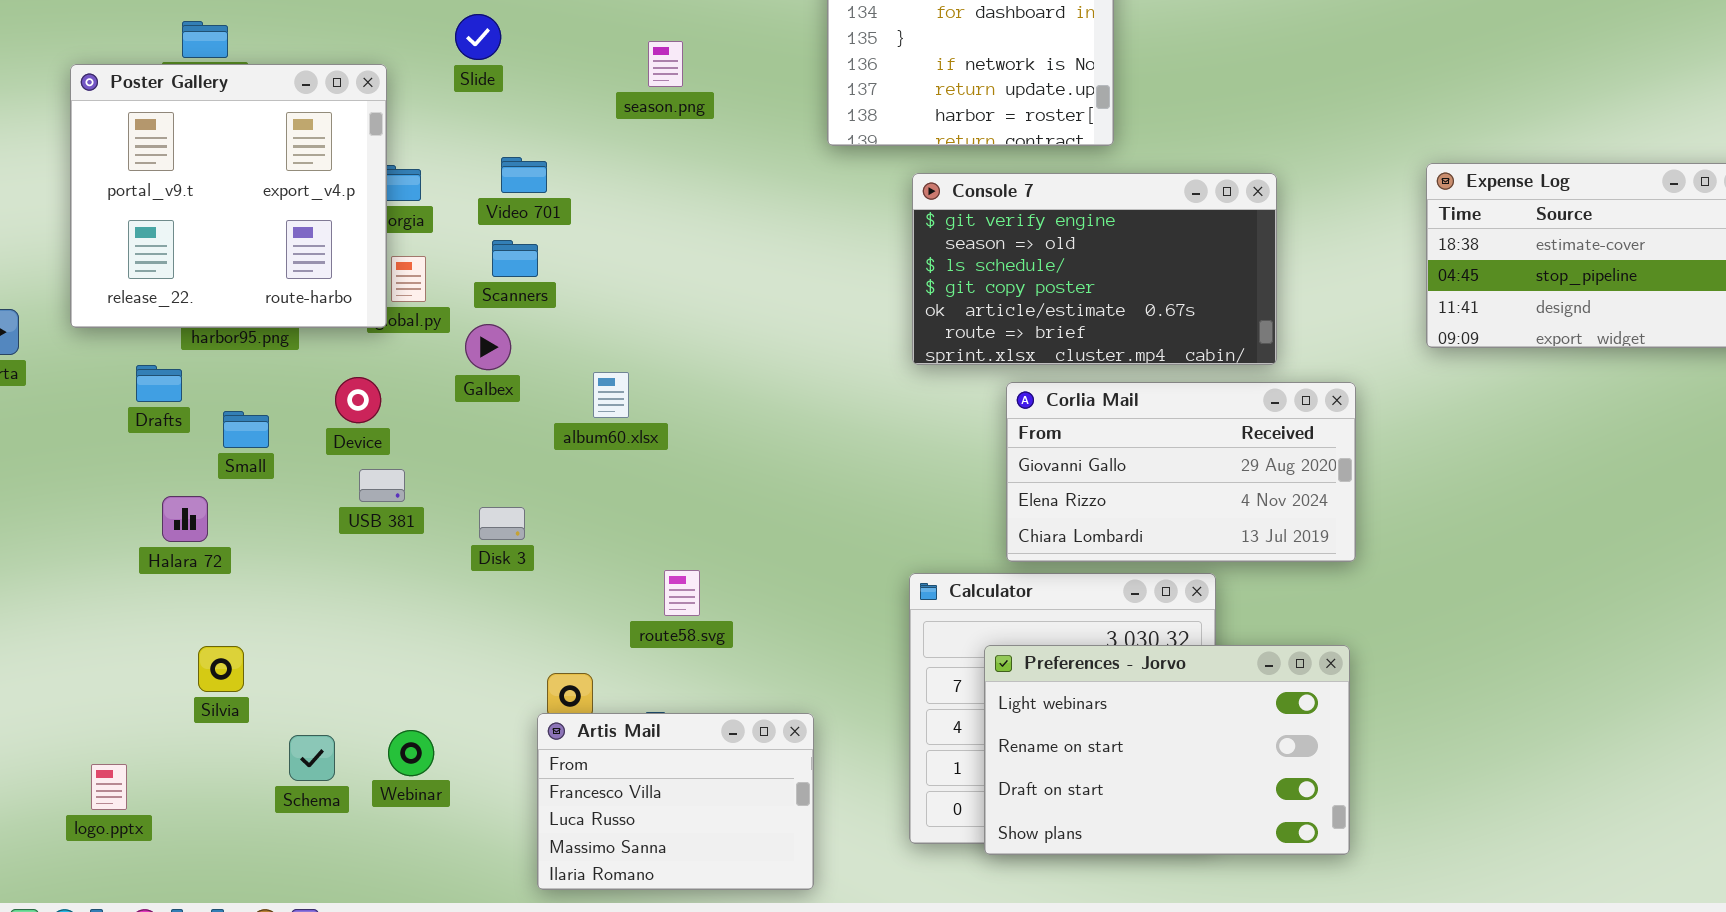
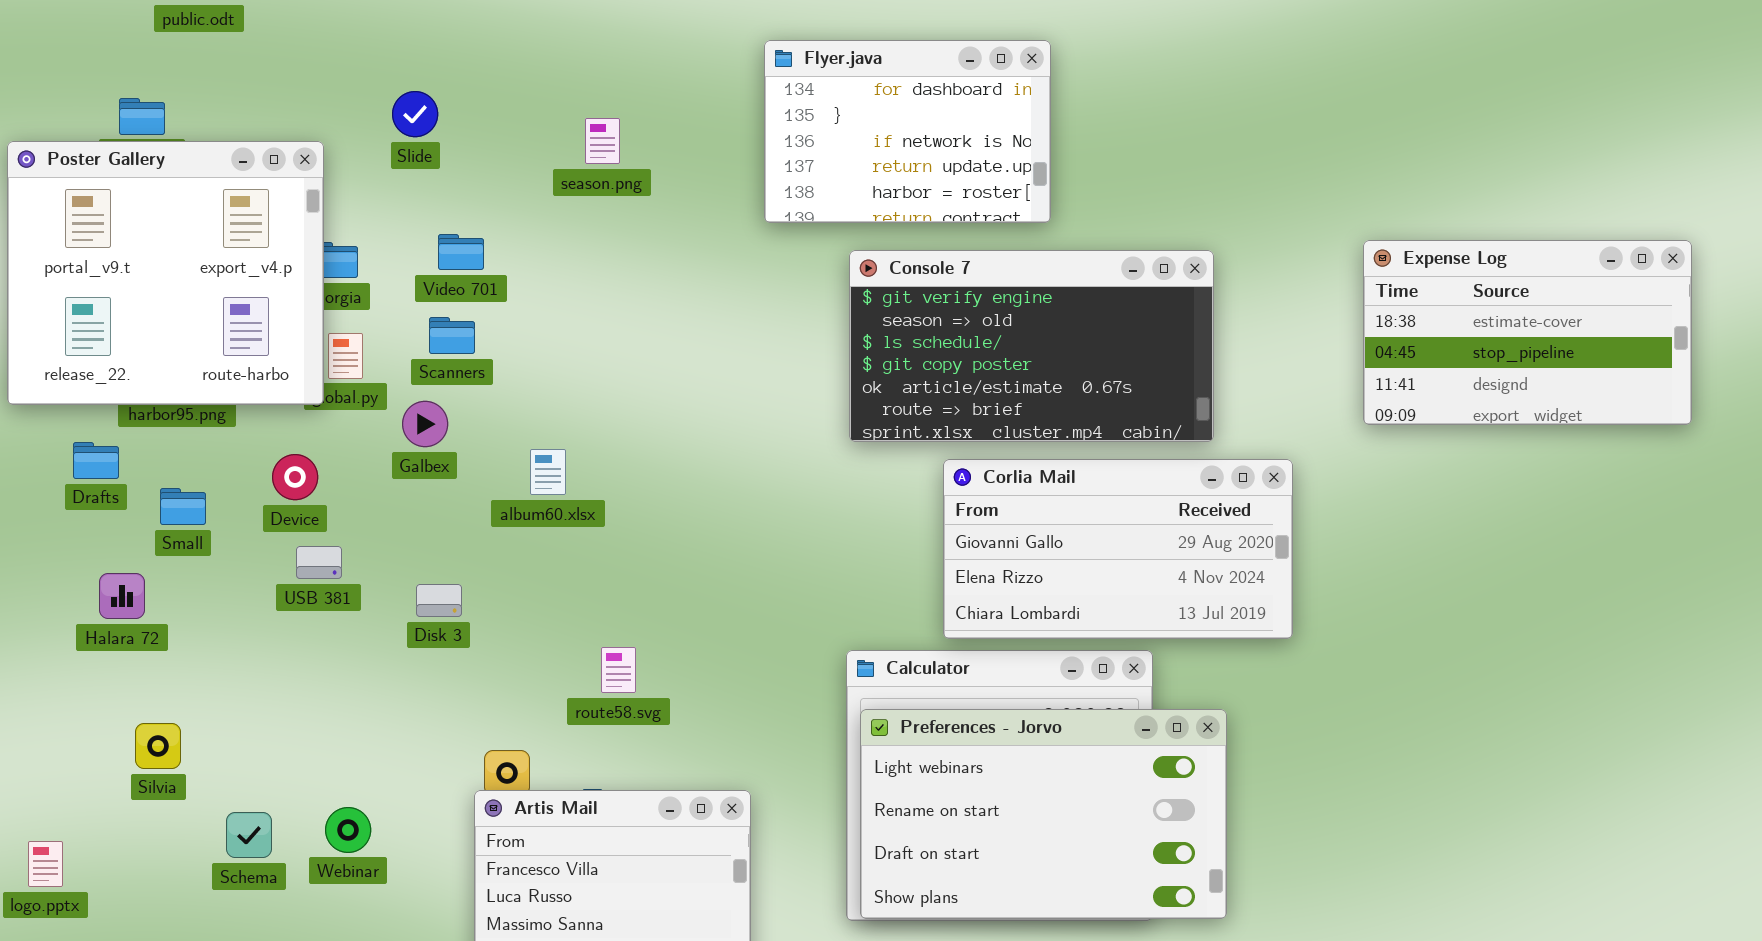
Preferences - Jorvo: [984,645,1350,855] -> [860,709,1227,919], moved

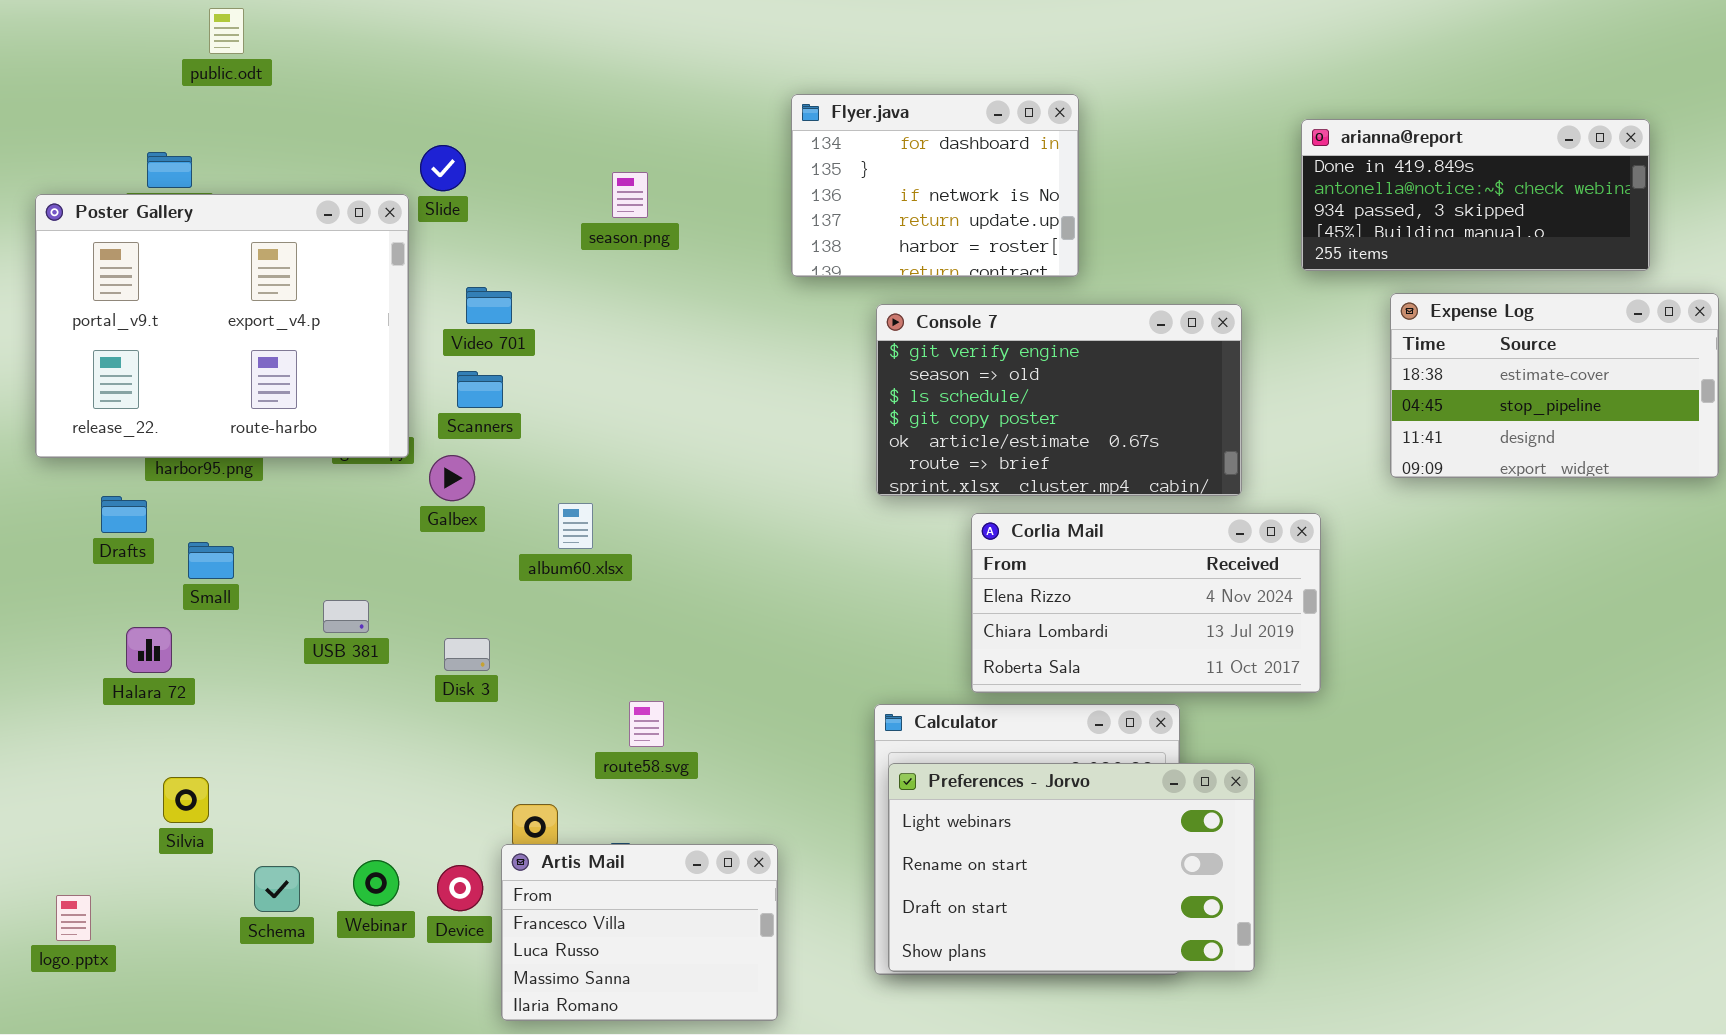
arianna@report: none -> [1301,119,1650,271], opened
Poster Gallery: [7,141,324,405] -> [35,194,409,458], resized
Device: [272,454,318,500] -> [437,865,483,911], moved
Corlia Mail: [943,459,1293,639] -> [971,513,1321,693], scrolled down 1 row

